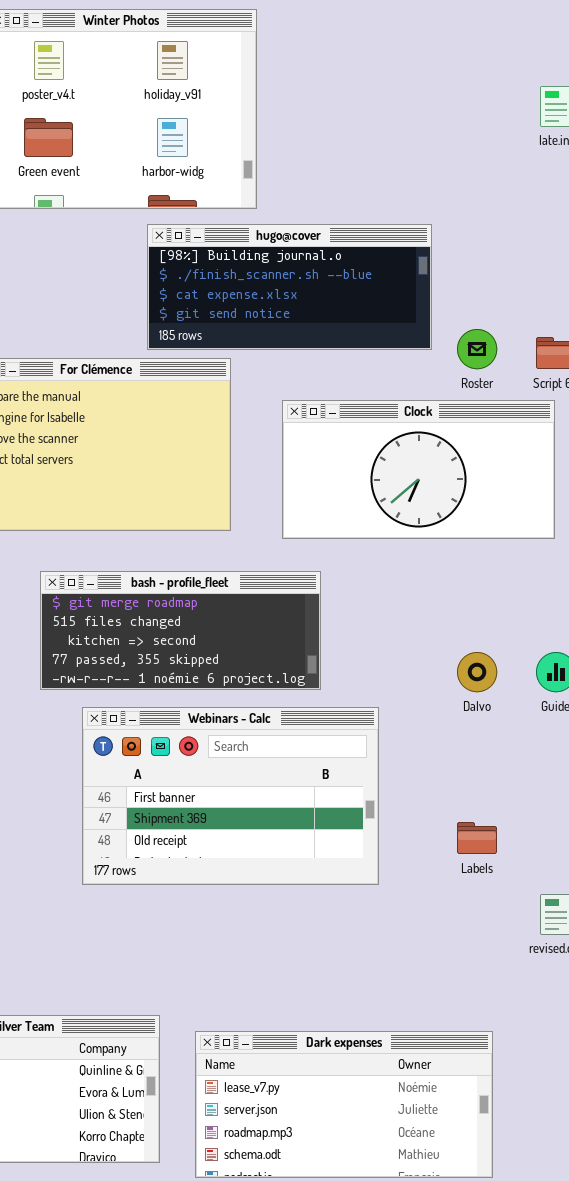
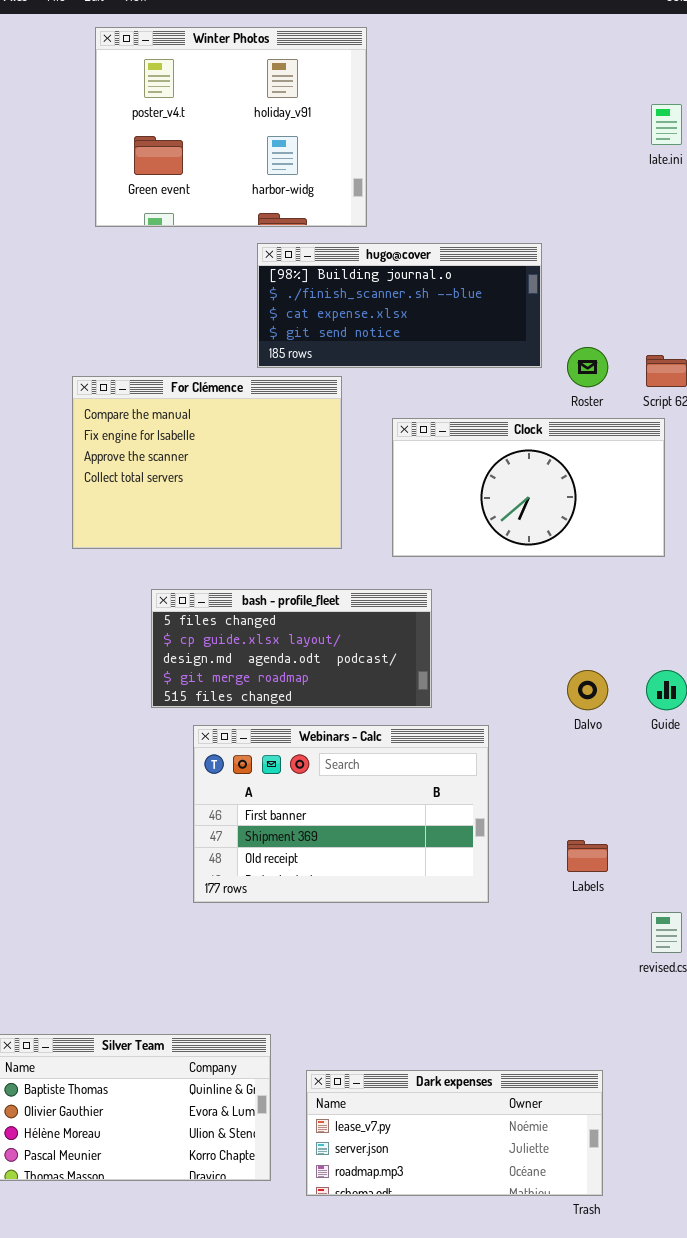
bash - profile_fleet: [40,571,321,690] -> [151,589,432,708], scrolled up 3 rows
Dark expenses: [195,1031,493,1178] -> [306,1070,603,1196], resized

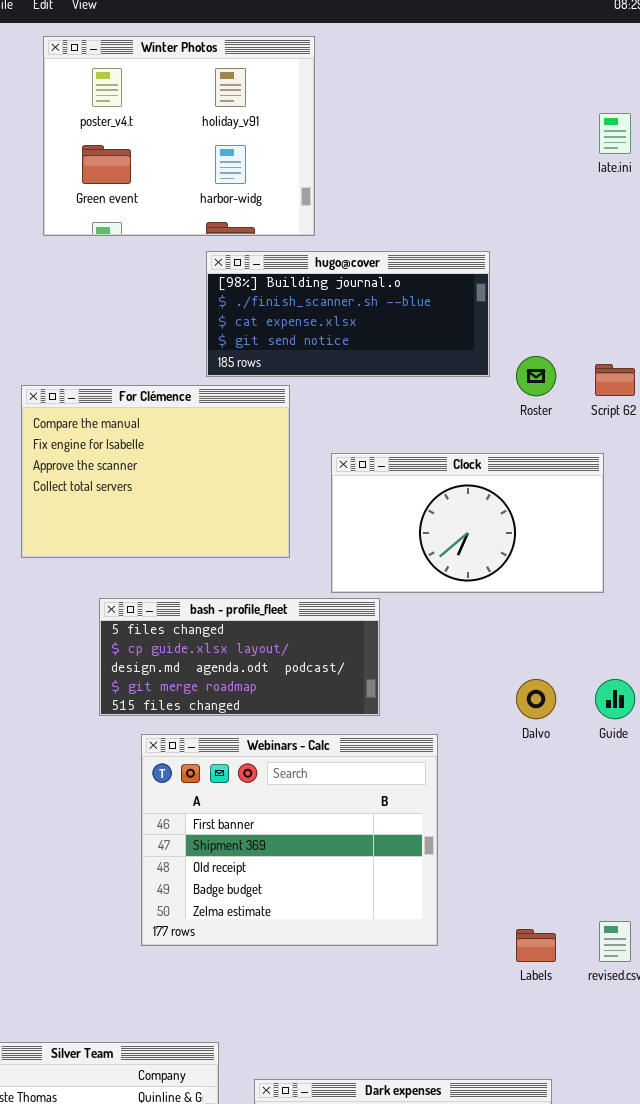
Clock: [392,418,665,557] -> [331,453,604,593], moved
Webinars - Calc: [193,725,489,903] -> [141,734,438,946], resized
Labels: [567,840,608,872] -> [516,929,556,962], moved

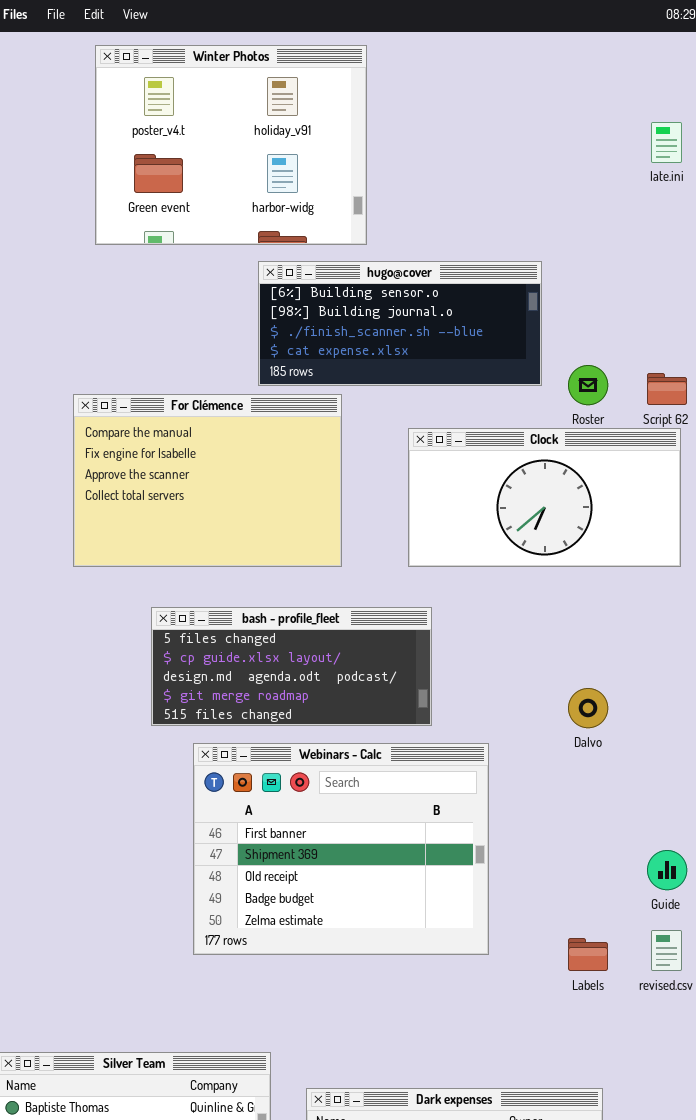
hugo@cover: [206,251,490,377] -> [258,261,542,386], scrolled up 1 row
Clock: [331,453,604,593] -> [408,428,681,567], moved
Guide: [595,679,635,719] -> [647,850,687,890], moved

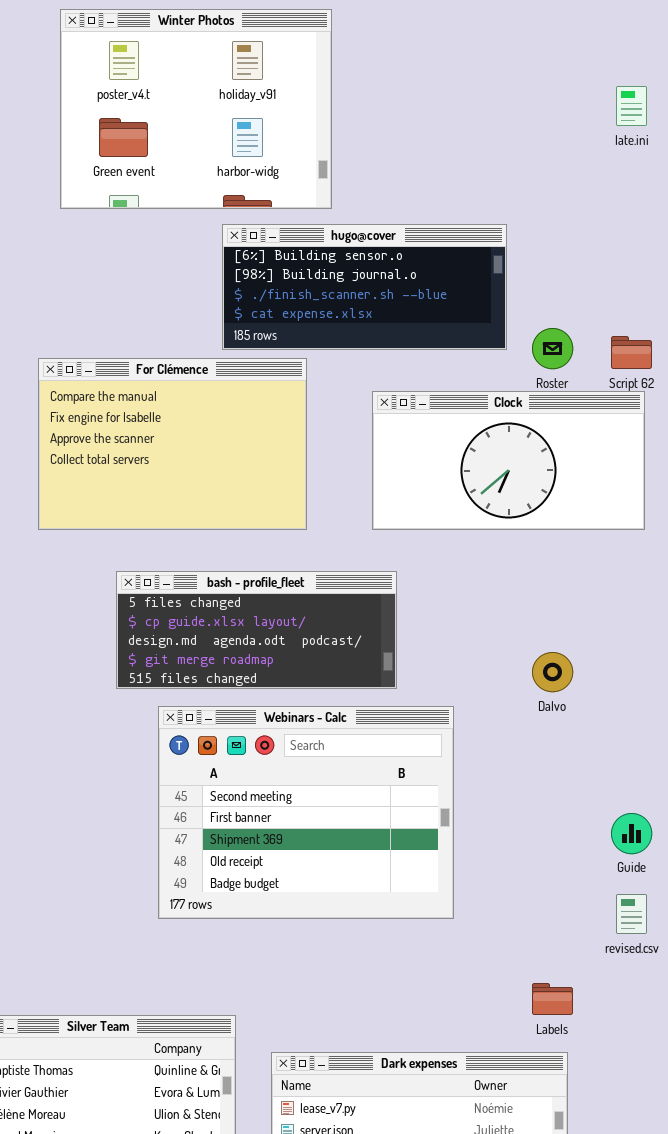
Webinars - Calc: [193,743,489,955] -> [158,706,454,919], scrolled up 1 row
Labels: [568,938,608,971] -> [532,983,573,1015], moved

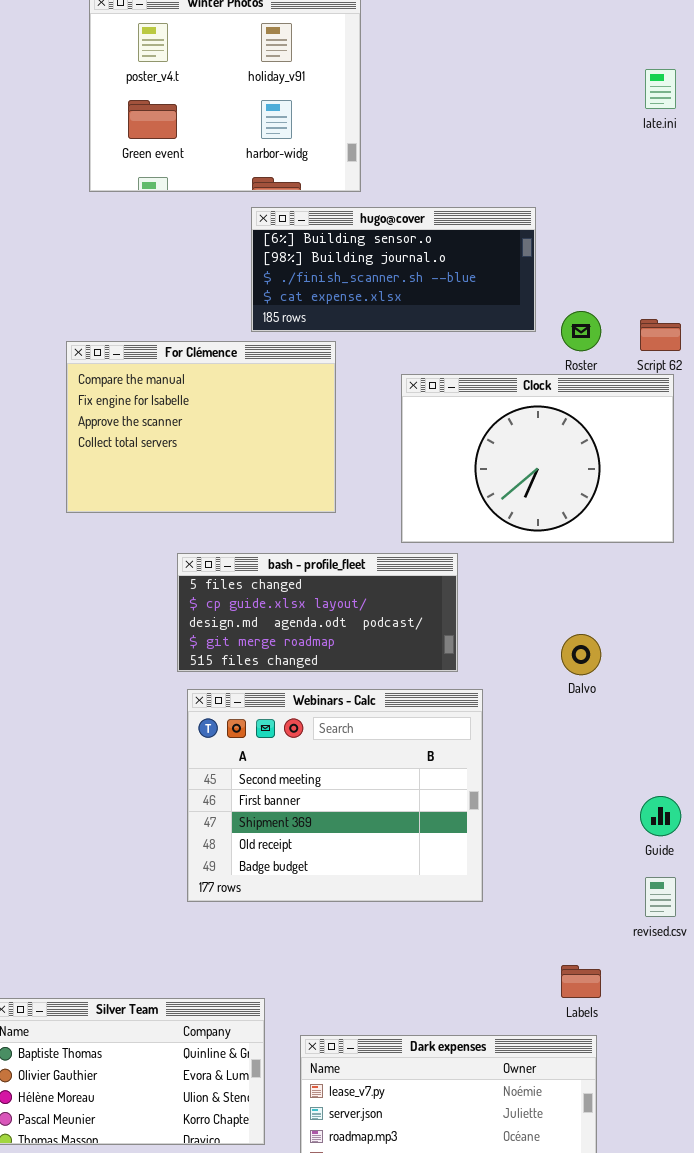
Clock: [372,391,645,530] -> [401,374,674,543], resized
bash - profile_fleet: [116,571,397,689] -> [177,553,458,672], moved

